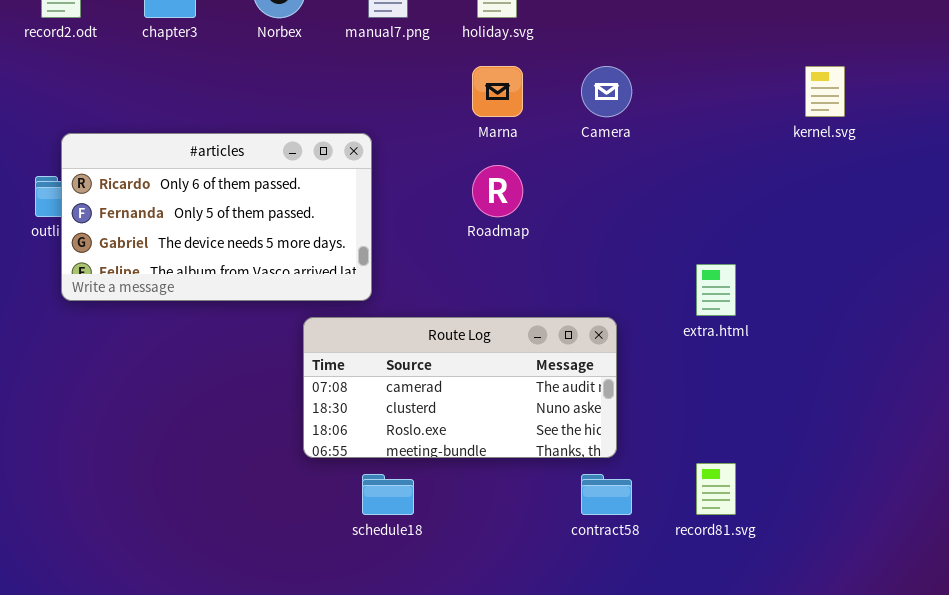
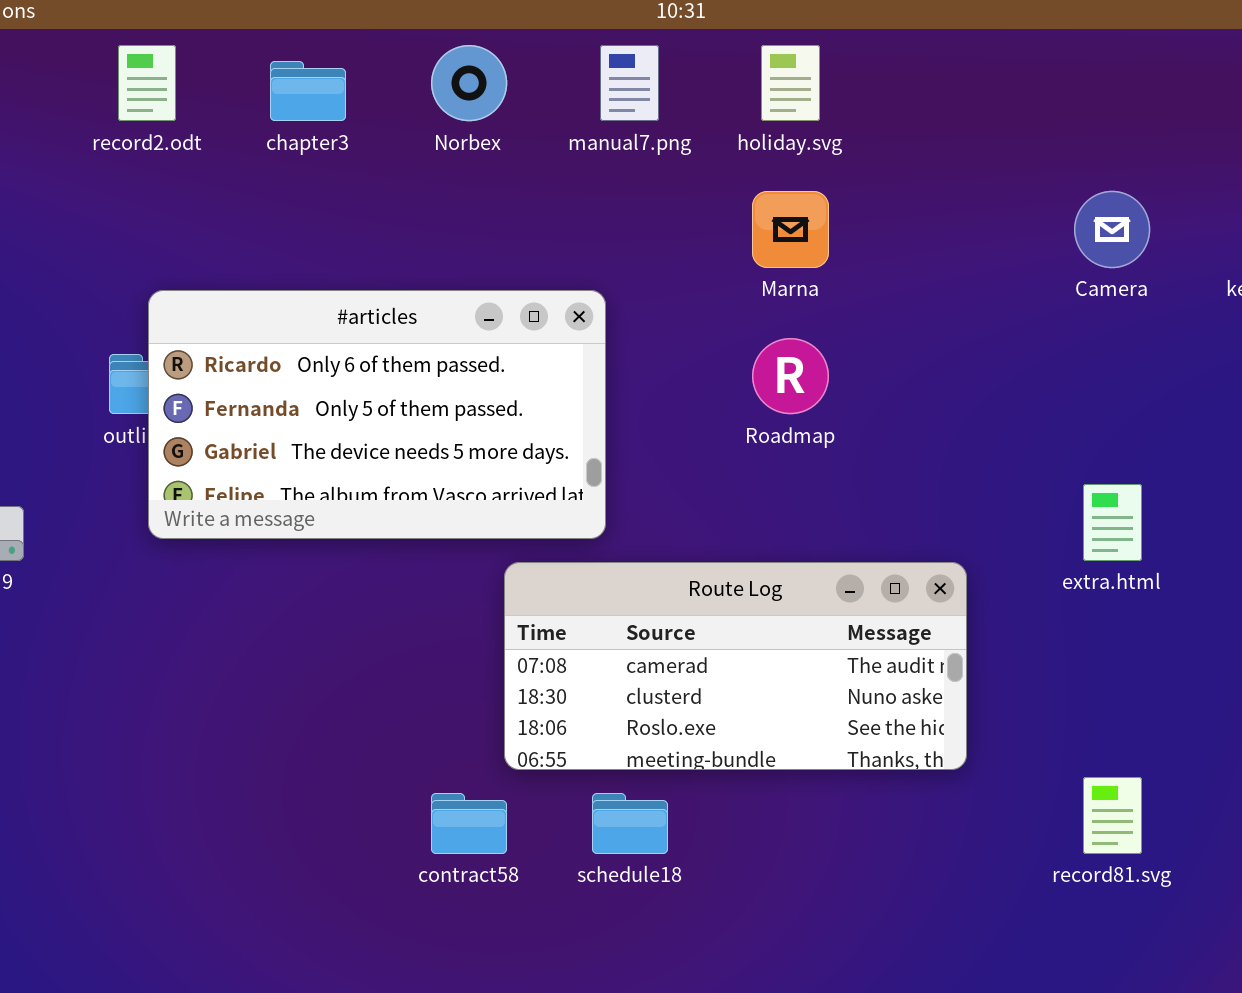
Camera: [581,66,632,117] -> [1074,191,1150,268], moved
contract58: [581,474,632,515] -> [431,793,507,854], moved

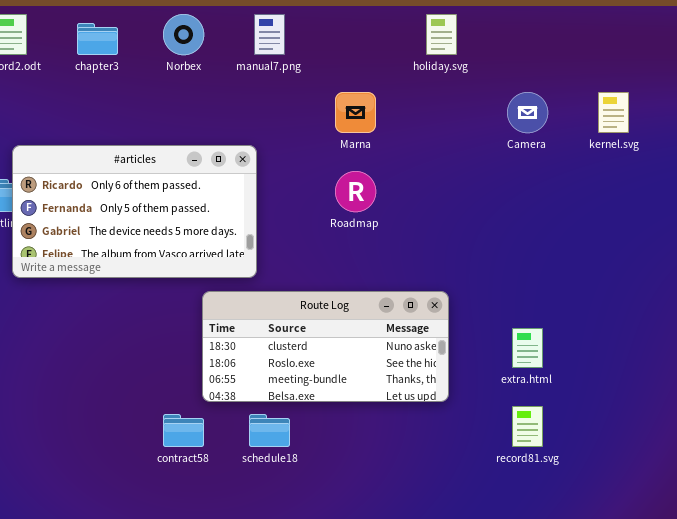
holiday.svg: [761,45,820,121] -> [426,14,457,55], moved
extra.html: [1083,484,1142,561] -> [512,328,543,368], moved
Route Log: [504,562,967,770] -> [202,291,449,402], scrolled down 1 row

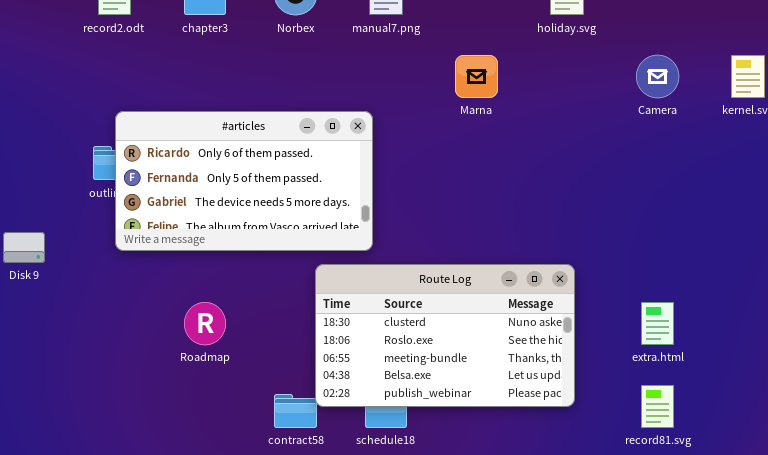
Roadmap: [335,171,376,212] -> [184,302,226,345], moved
Route Log: [202,291,449,402] -> [315,264,575,407], resized

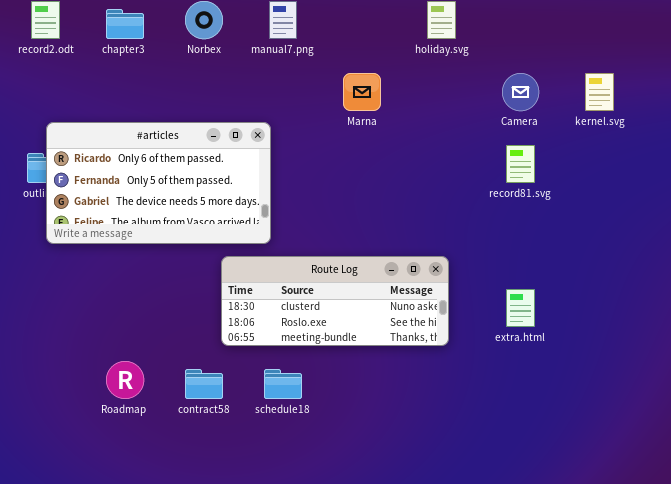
Route Log: [315,264,575,407] -> [221,256,449,346], resized
Roadmap: [184,302,226,345] -> [106,361,144,399], moved
record81.svg: [641,385,674,428] -> [506,145,535,183], moved

